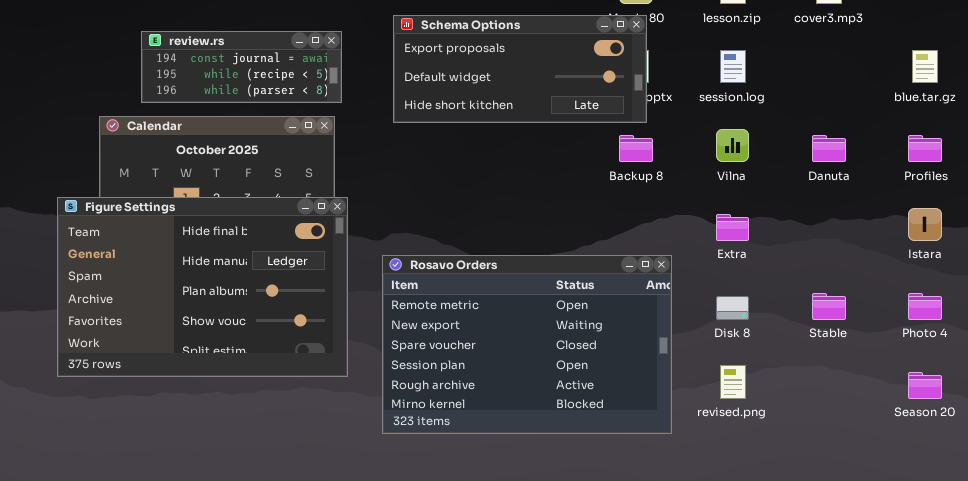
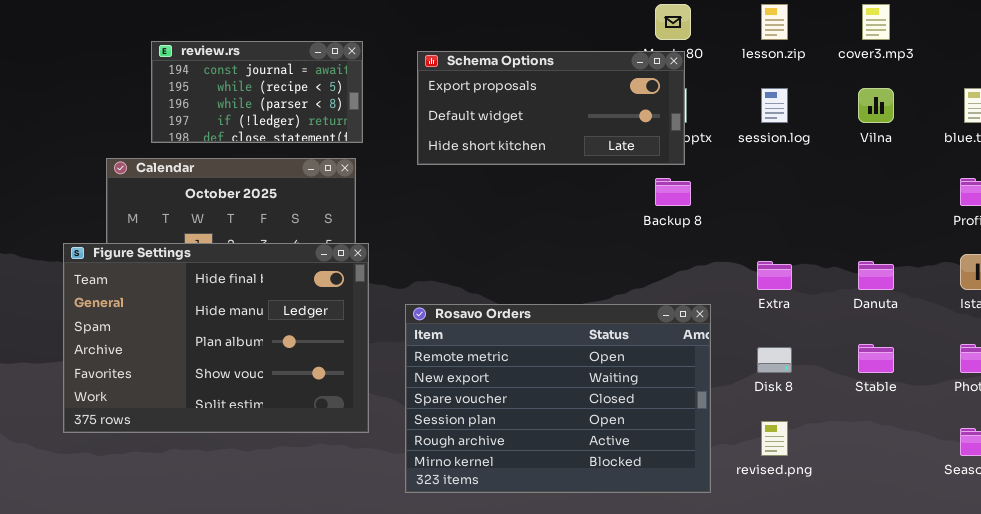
review.rs: [141,31,342,103] -> [151,41,363,143], resized
Vilna: [716,129,749,162] -> [858,88,894,123], moved
Danuta: [812,135,846,162] -> [858,261,894,290], moved

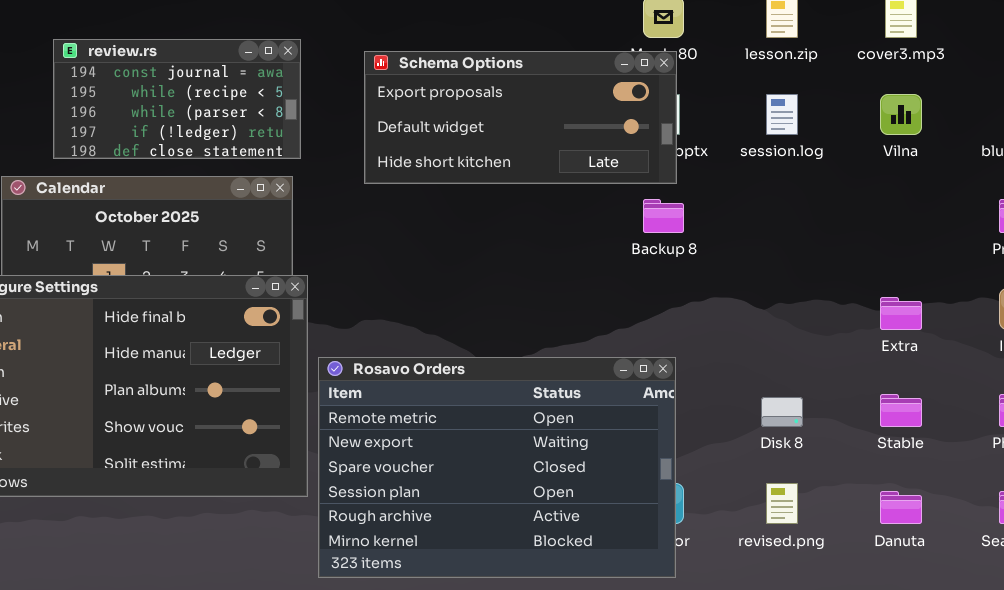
Extra: [757,261,792,290] -> [880,297,922,330], moved
Danuta: [858,261,894,290] -> [880,491,922,524], moved
Rosavo Orders: [405,304,711,493] -> [318,357,676,578], moved

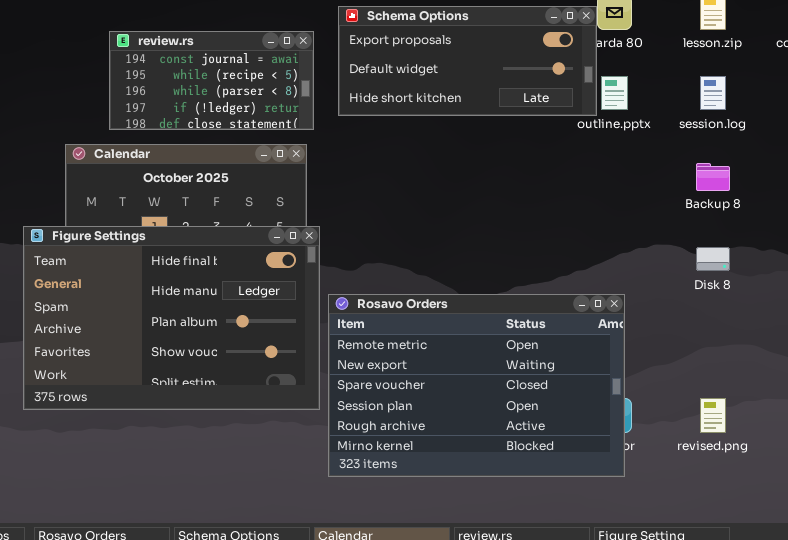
Schema Options: [364,51,677,184] -> [338,6,597,116], moved
Backup 8: [643,199,684,233] -> [696,163,730,191], moved
Disk 8: [761,397,803,427] -> [696,247,730,271], moved

